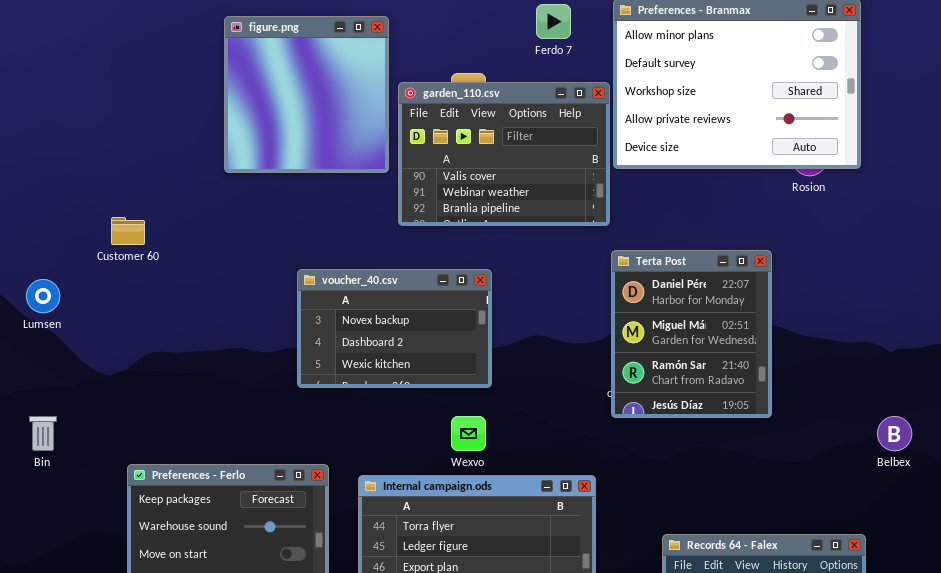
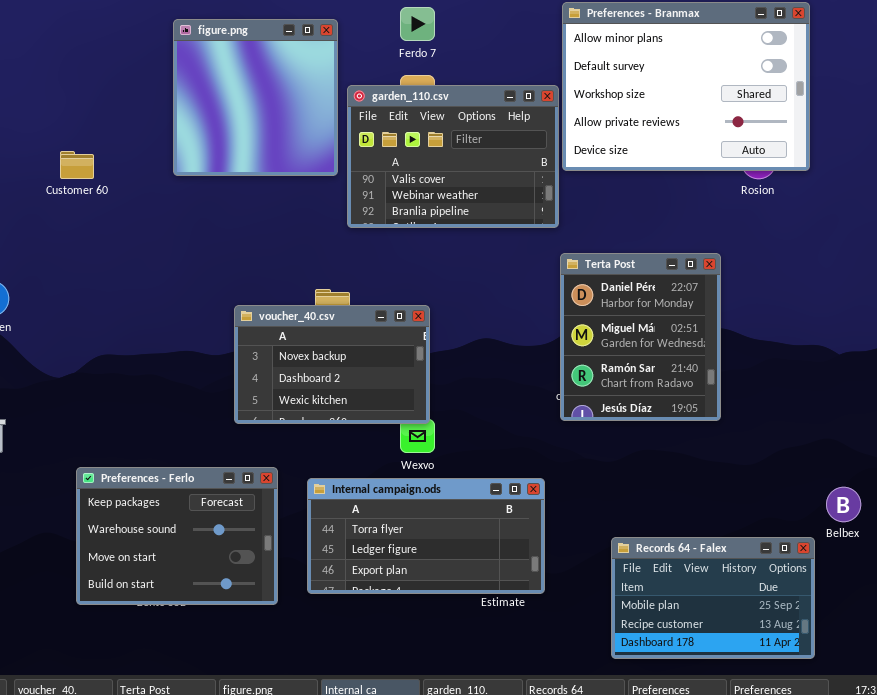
Ferdo 7: [536,4,571,39] -> [400,7,435,41], moved
Customer 60: [111,217,145,245] -> [60,151,94,179], moved
voucher_40.csv: [297,269,492,388] -> [234,305,430,424], moved
Belbex: [877,416,912,451] -> [826,487,861,522], moved

